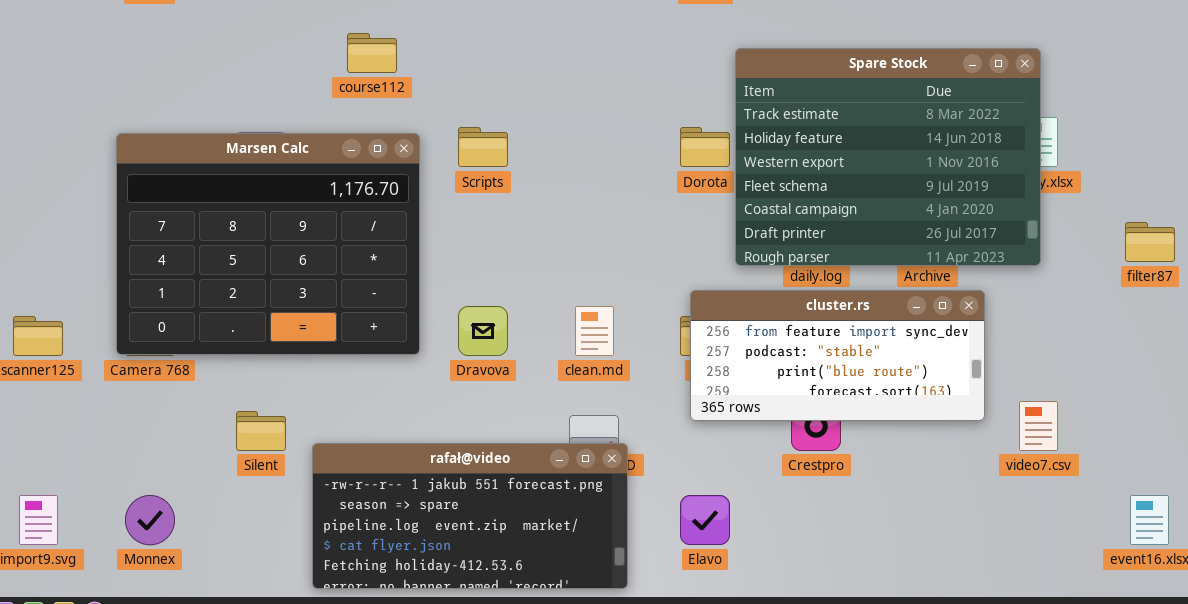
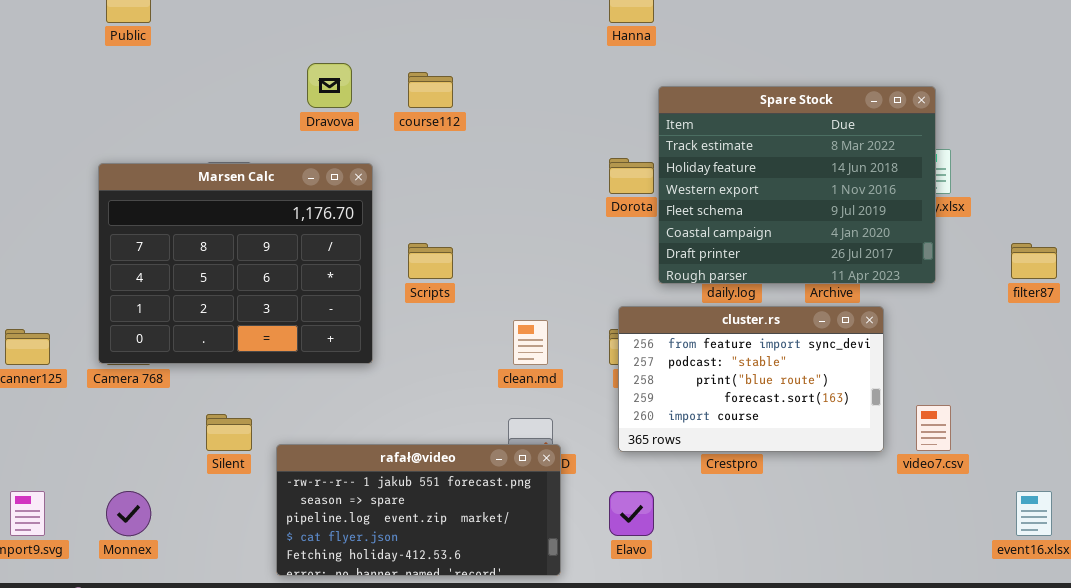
course112: [347,33,397,73] -> [408,72,453,108], moved
Scripts: [458,127,508,167] -> [408,243,453,279], moved
cluster.rs: [690,290,985,421] -> [618,306,884,452], resized
Dravova: [458,306,508,356] -> [307,63,352,108], moved

